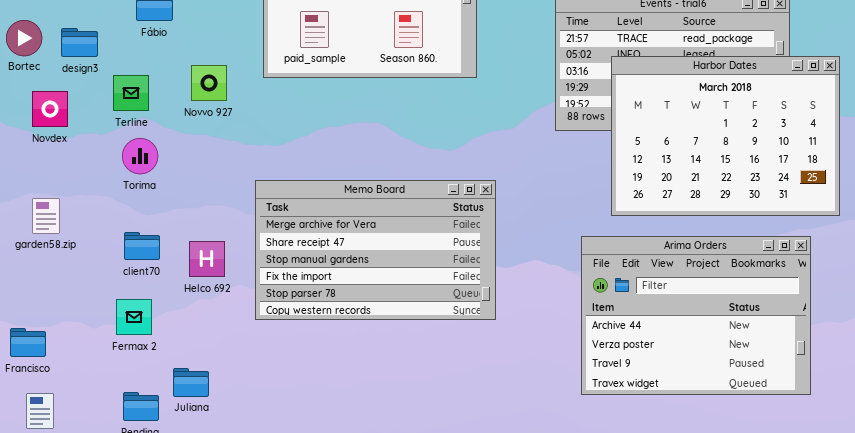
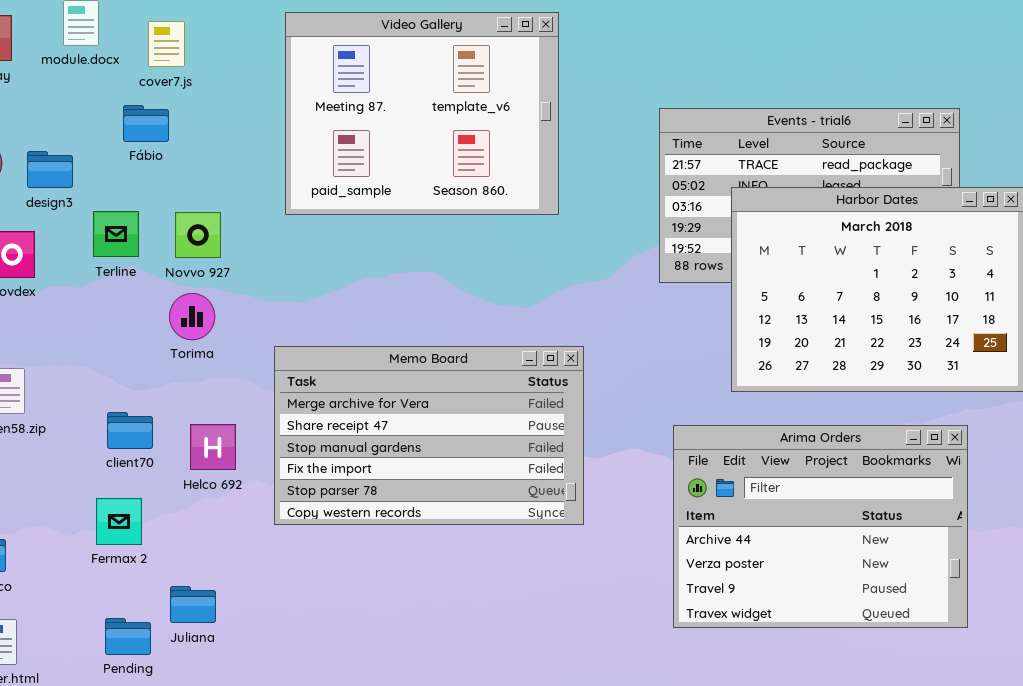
Novvo 927: [191,65,227,101] -> [175,212,221,258], moved
Torima: [122,138,158,174] -> [169,293,215,340], moved
Arima Orders: [581,236,811,395] -> [673,425,968,628], moved

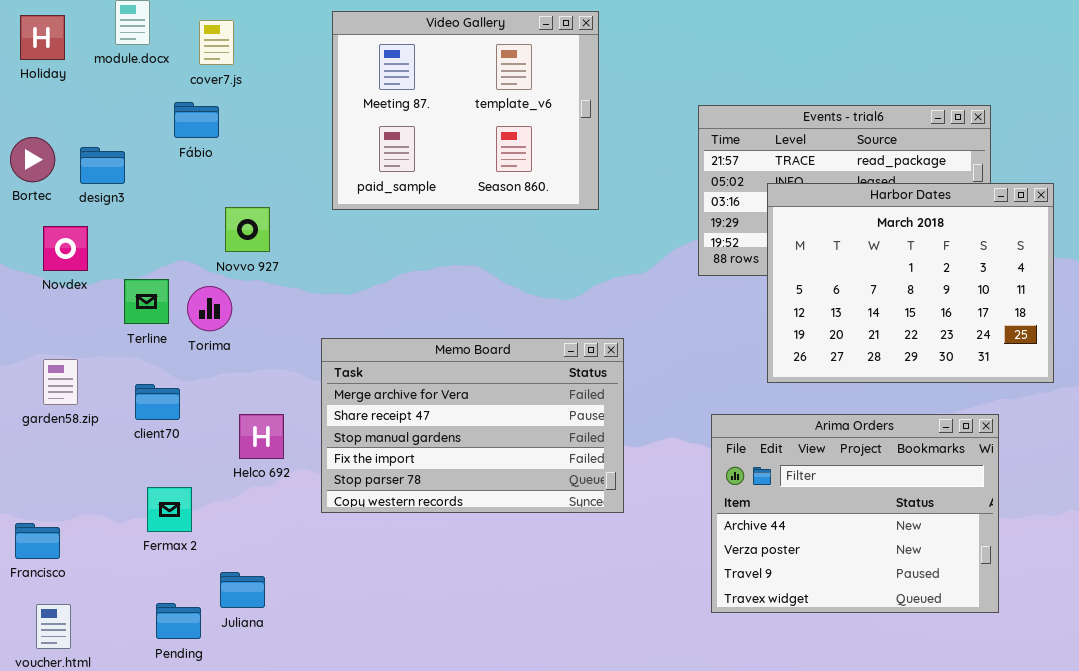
Terline: [93,211,139,257] -> [124,279,169,324], moved
Torima: [169,293,215,340] -> [187,286,232,331], moved
client70: [107,412,153,449] -> [135,384,180,420], moved

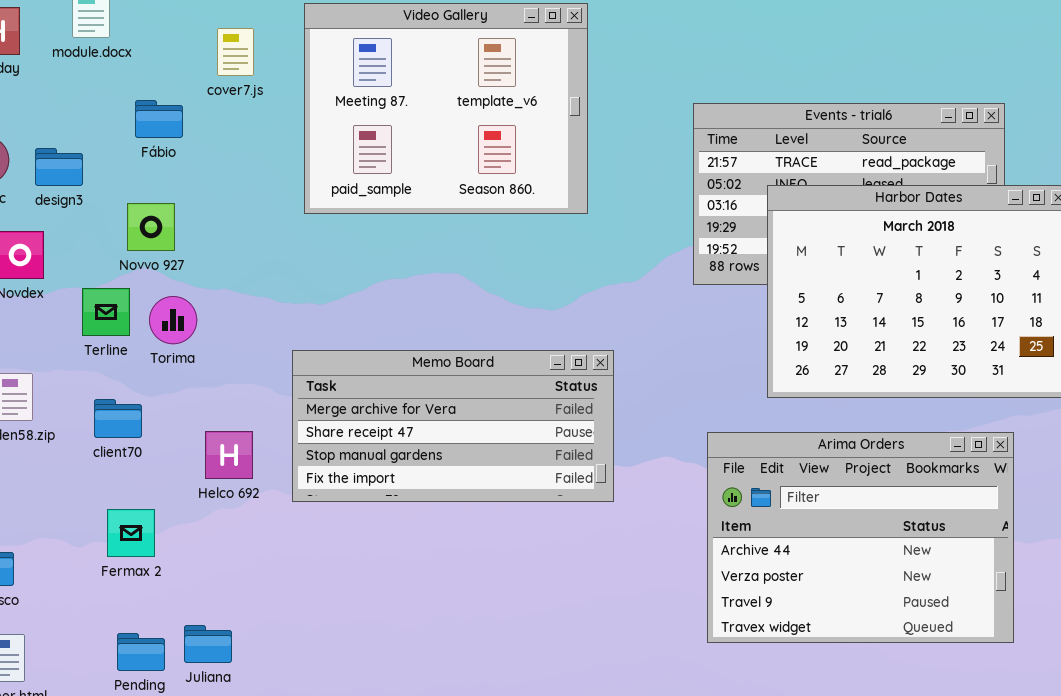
cover7.js: [199,20,234,65] -> [217,28,254,76], moved
Novvo 927: [225,207,270,252] -> [127,203,175,251], moved
Memo Board: [321,338,624,513] -> [292,350,614,502], resized
Juliana: [220,572,265,608] -> [184,625,232,663], moved

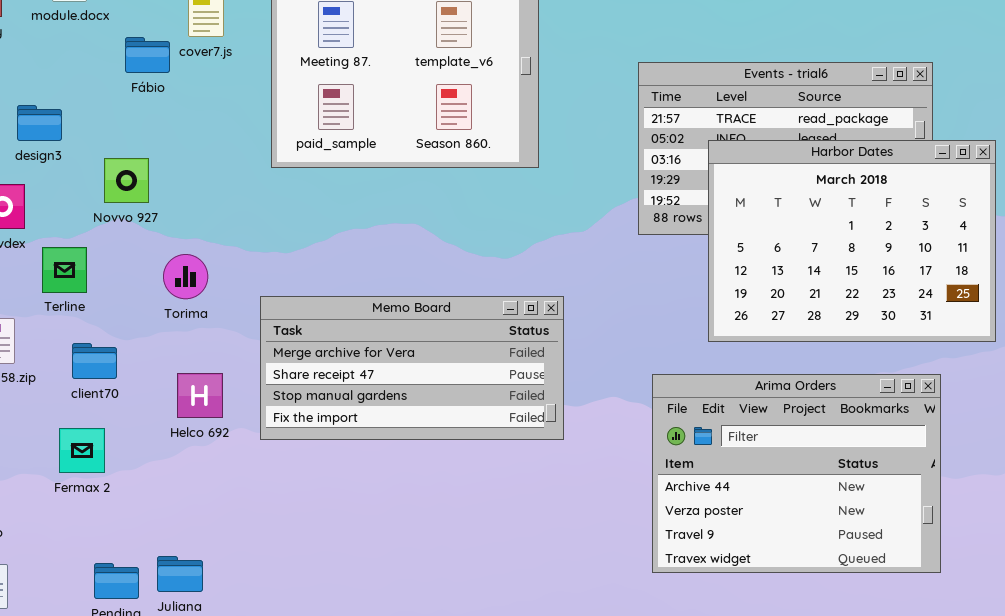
Fábio: [135,100,183,138] -> [125,37,170,73], moved
Terline: [82,288,130,336] -> [42,247,87,293], moved
Torima: [149,296,197,344] -> [163,254,208,299], moved
Fermax 2: [107,509,155,557] -> [59,428,105,473], moved

